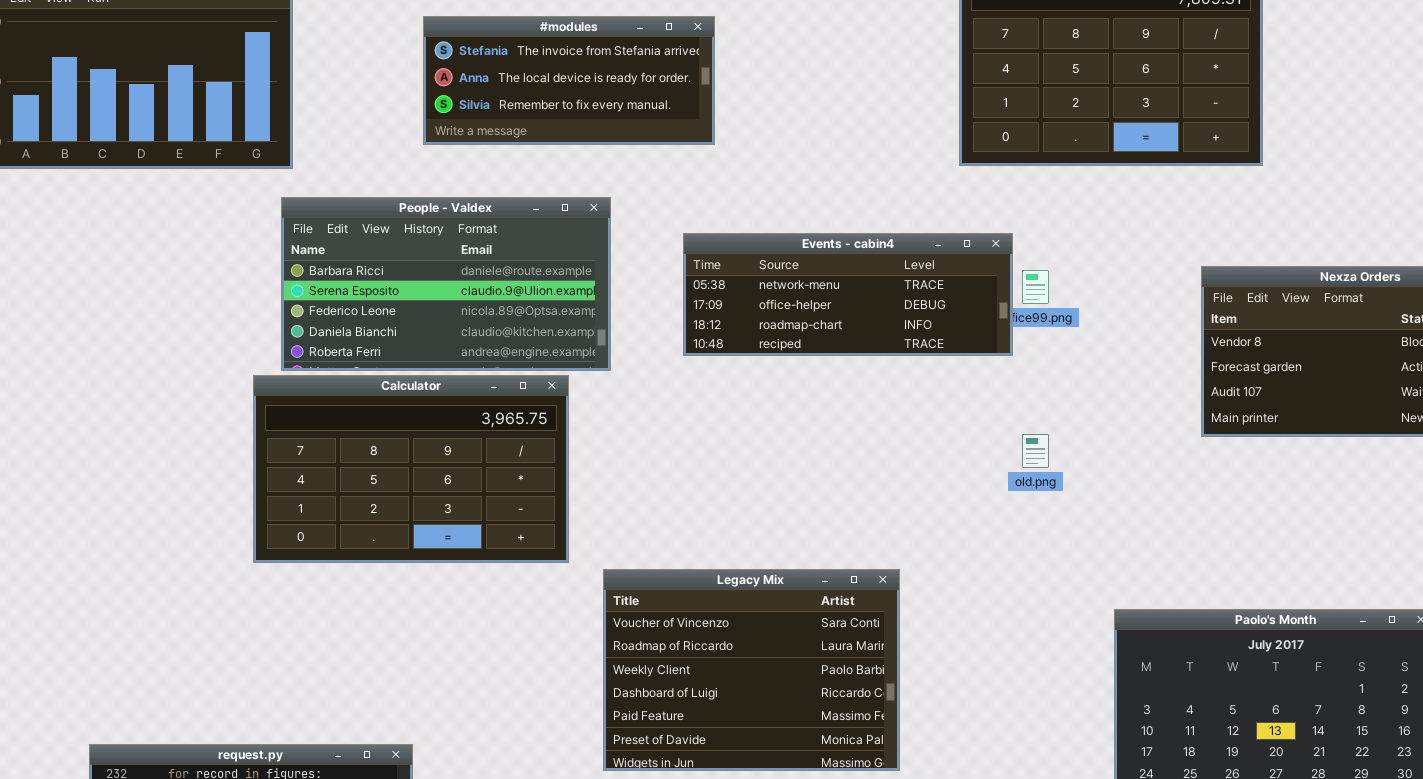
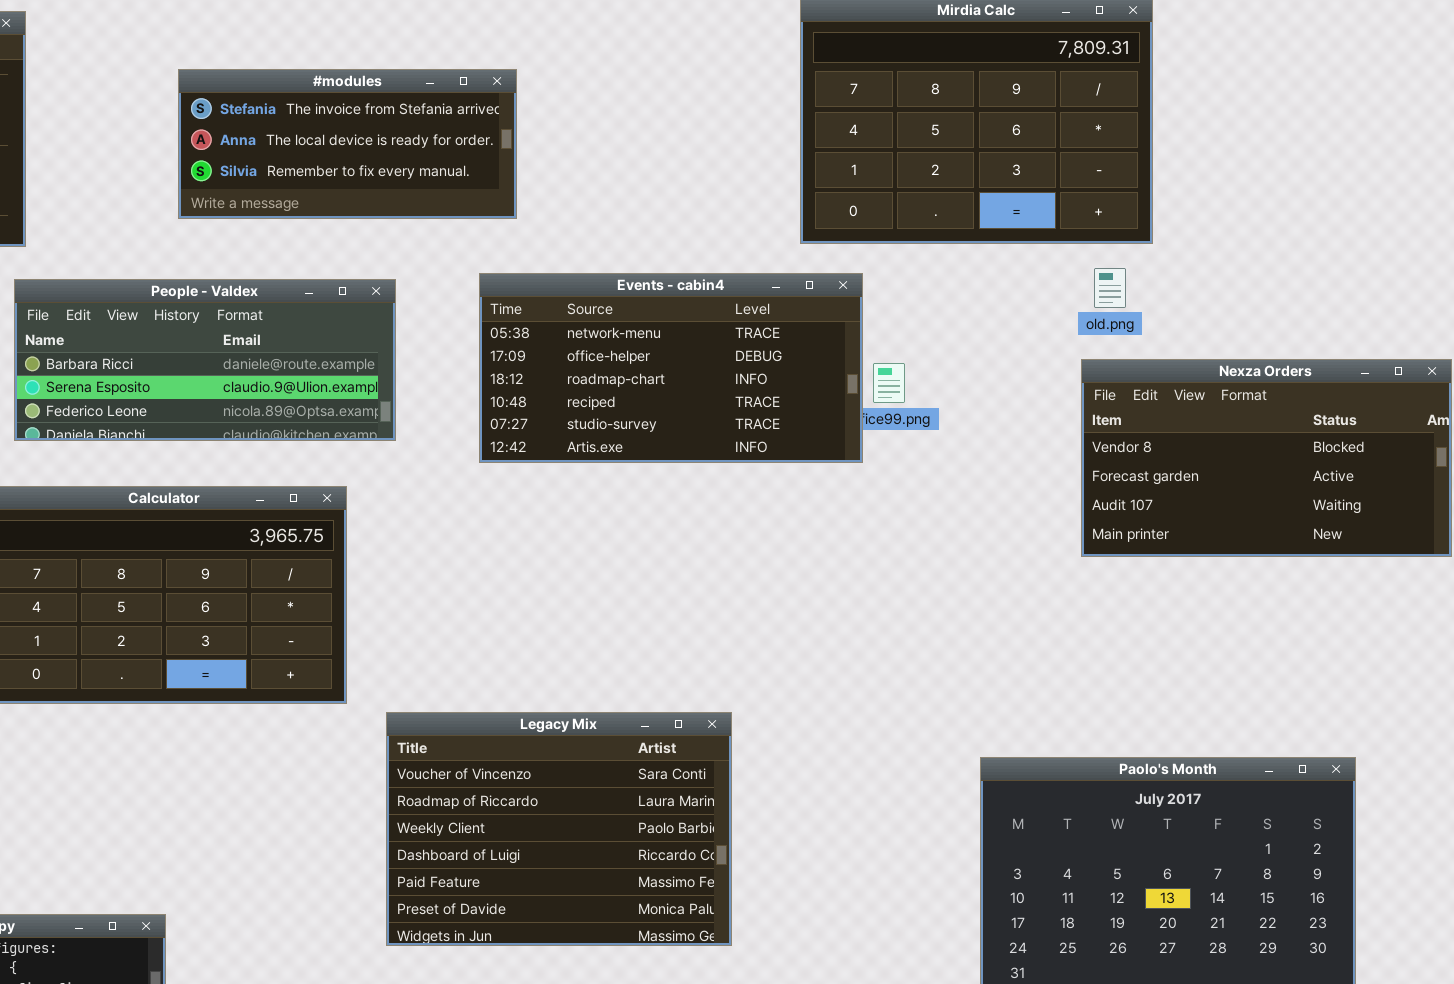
People - Valdex: [281,197,611,371] -> [14,279,396,441], resized
Events - cabin4: [683,233,1013,356] -> [479,273,863,463], resized
old.png: [1022,434,1049,468] -> [1094,268,1126,308], moved

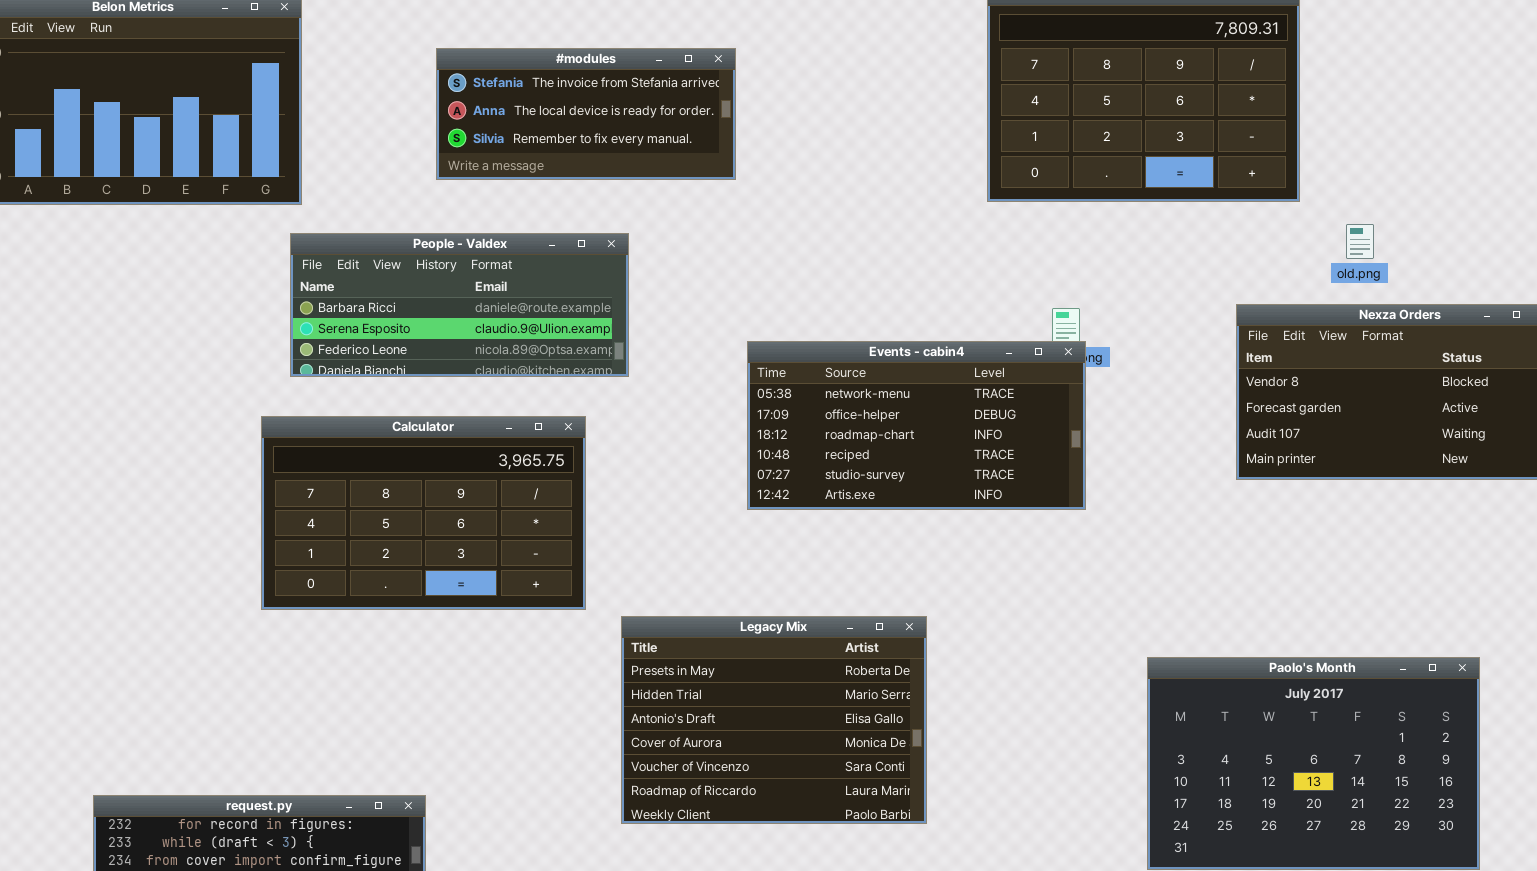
old.png: [1094,268,1126,308] -> [1346,224,1374,259], moved
Events - cabin4: [479,273,863,463] -> [747,341,1086,510], moved
Legacy Mix: [386,712,732,946] -> [621,616,927,824], scrolled up 4 rows

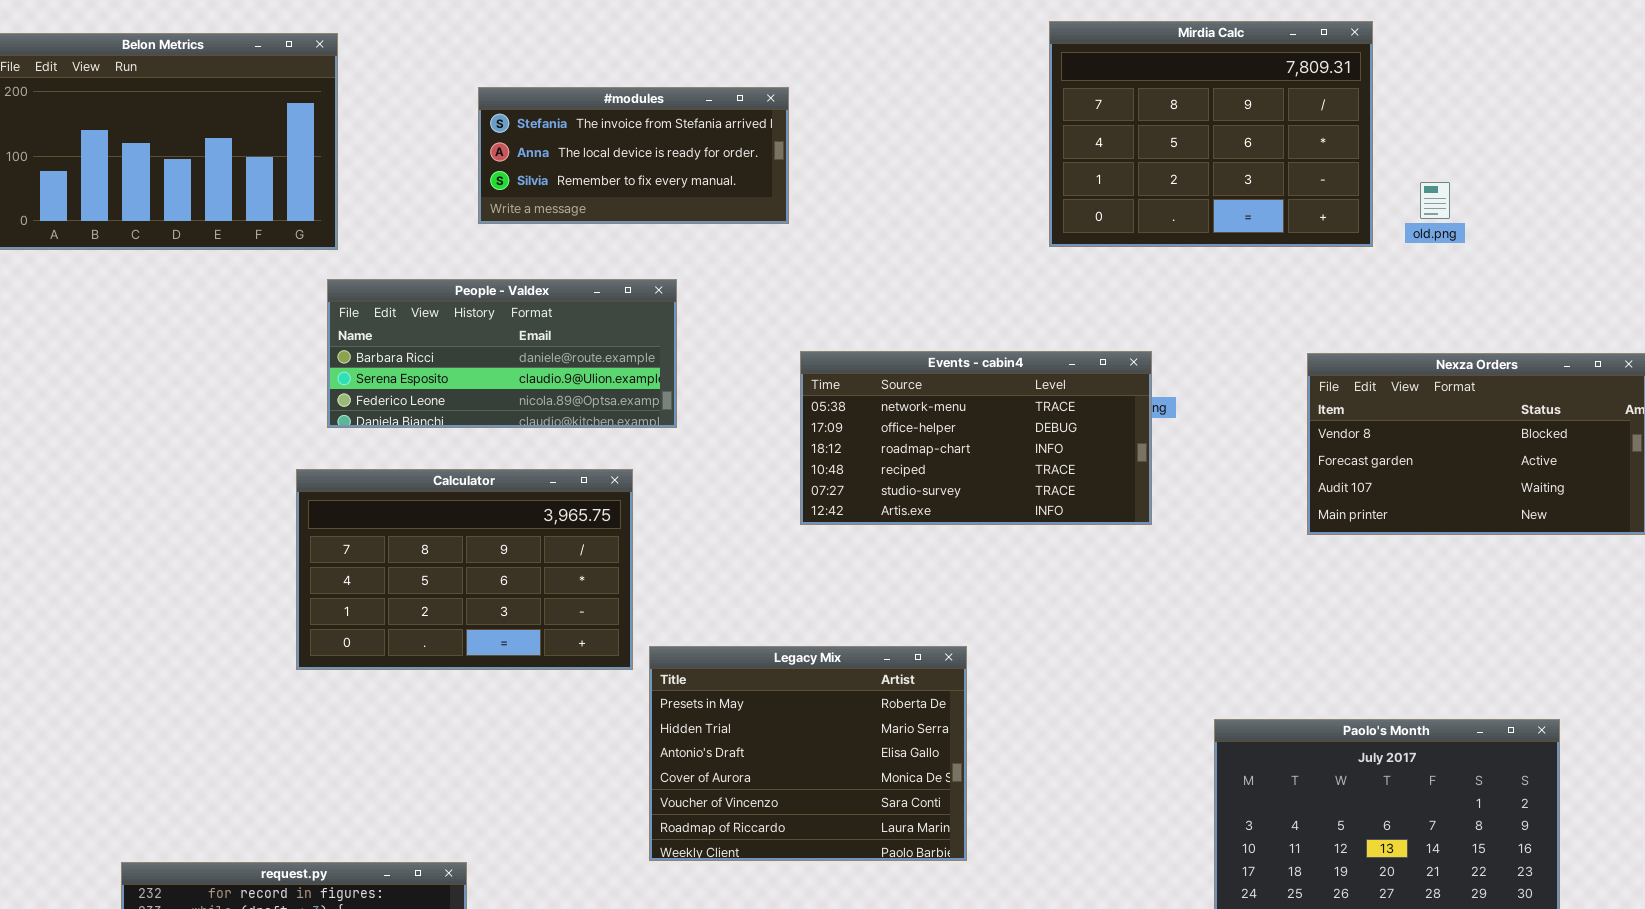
old.png: [1346,224,1374,259] -> [1420,182,1450,219], moved
Events - cabin4: [747,341,1086,510] -> [800,351,1152,525], moved
Legacy Mix: [621,616,927,824] -> [649,646,967,861], moved

